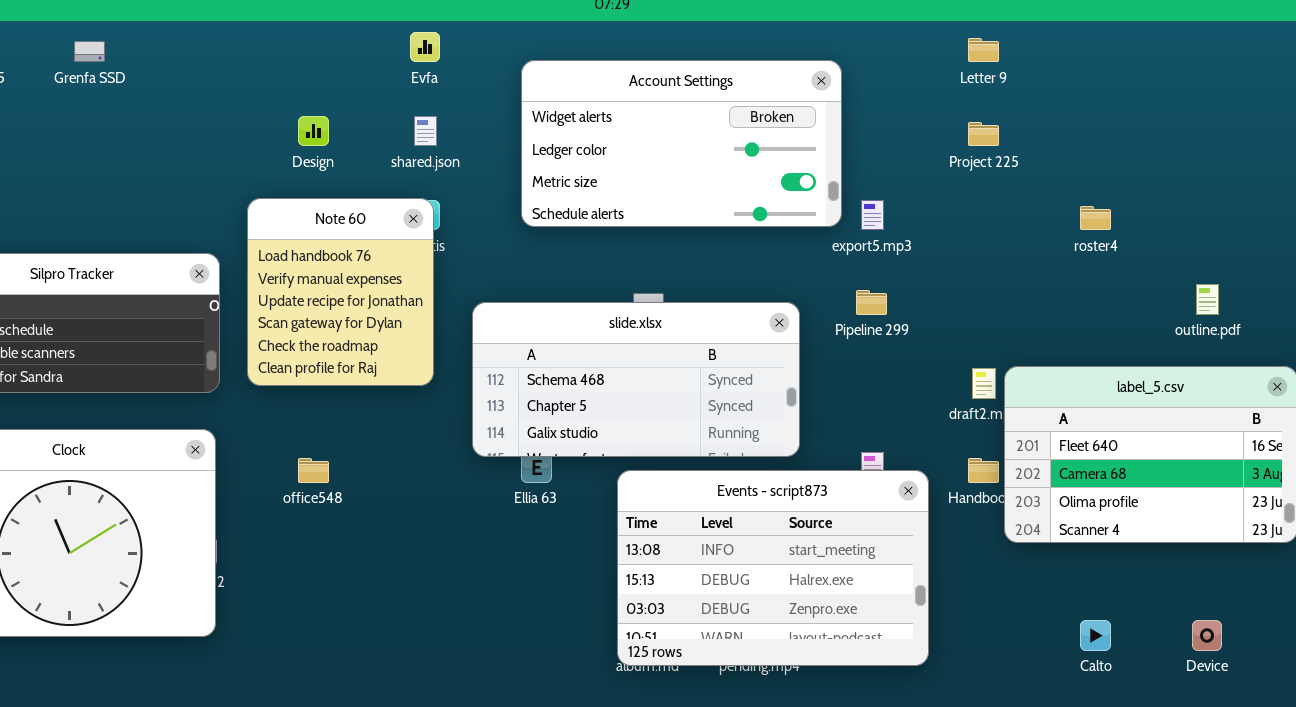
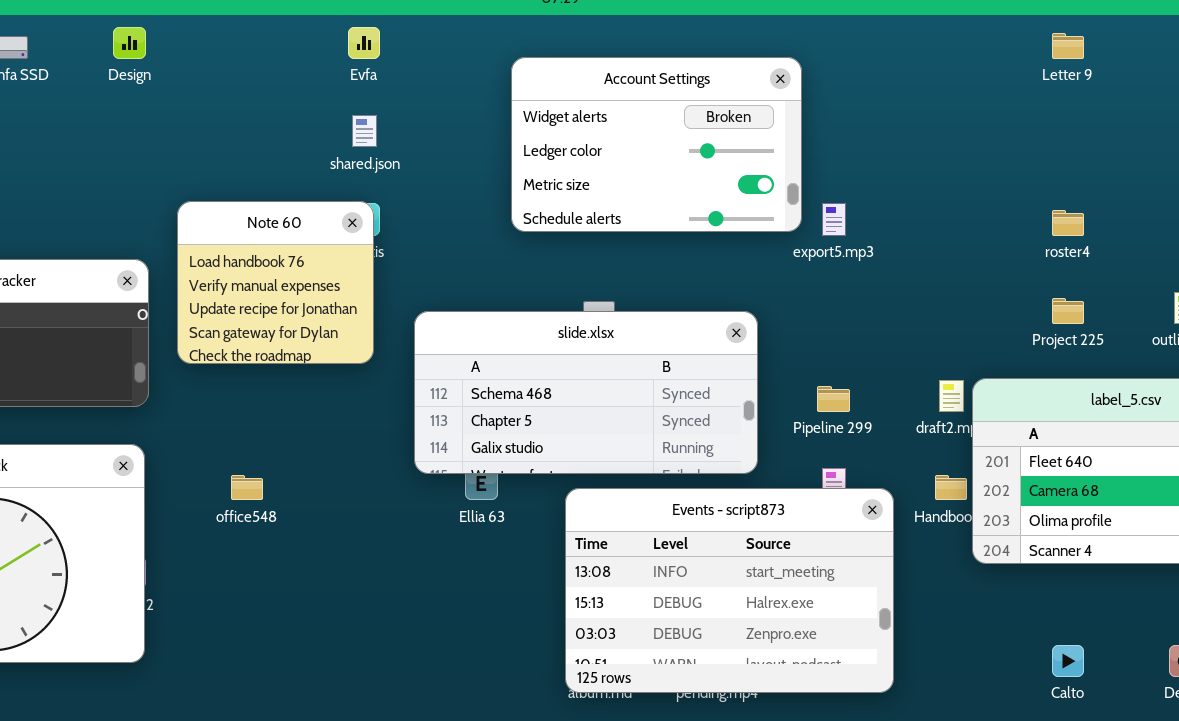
Letter 9: [968,38,999,62] -> [1052,33,1084,59], moved
Account Settings: [521,60,842,227] -> [511,57,802,232], resized
Design: [298,116,329,146] -> [113,27,146,59], moved
Project 225: [968,122,999,146] -> [1052,298,1084,324], moved
Note 60: [247,198,434,386] -> [177,201,374,364], resized
Pipeline 299: [856,290,887,315] -> [817,386,850,412], moved

